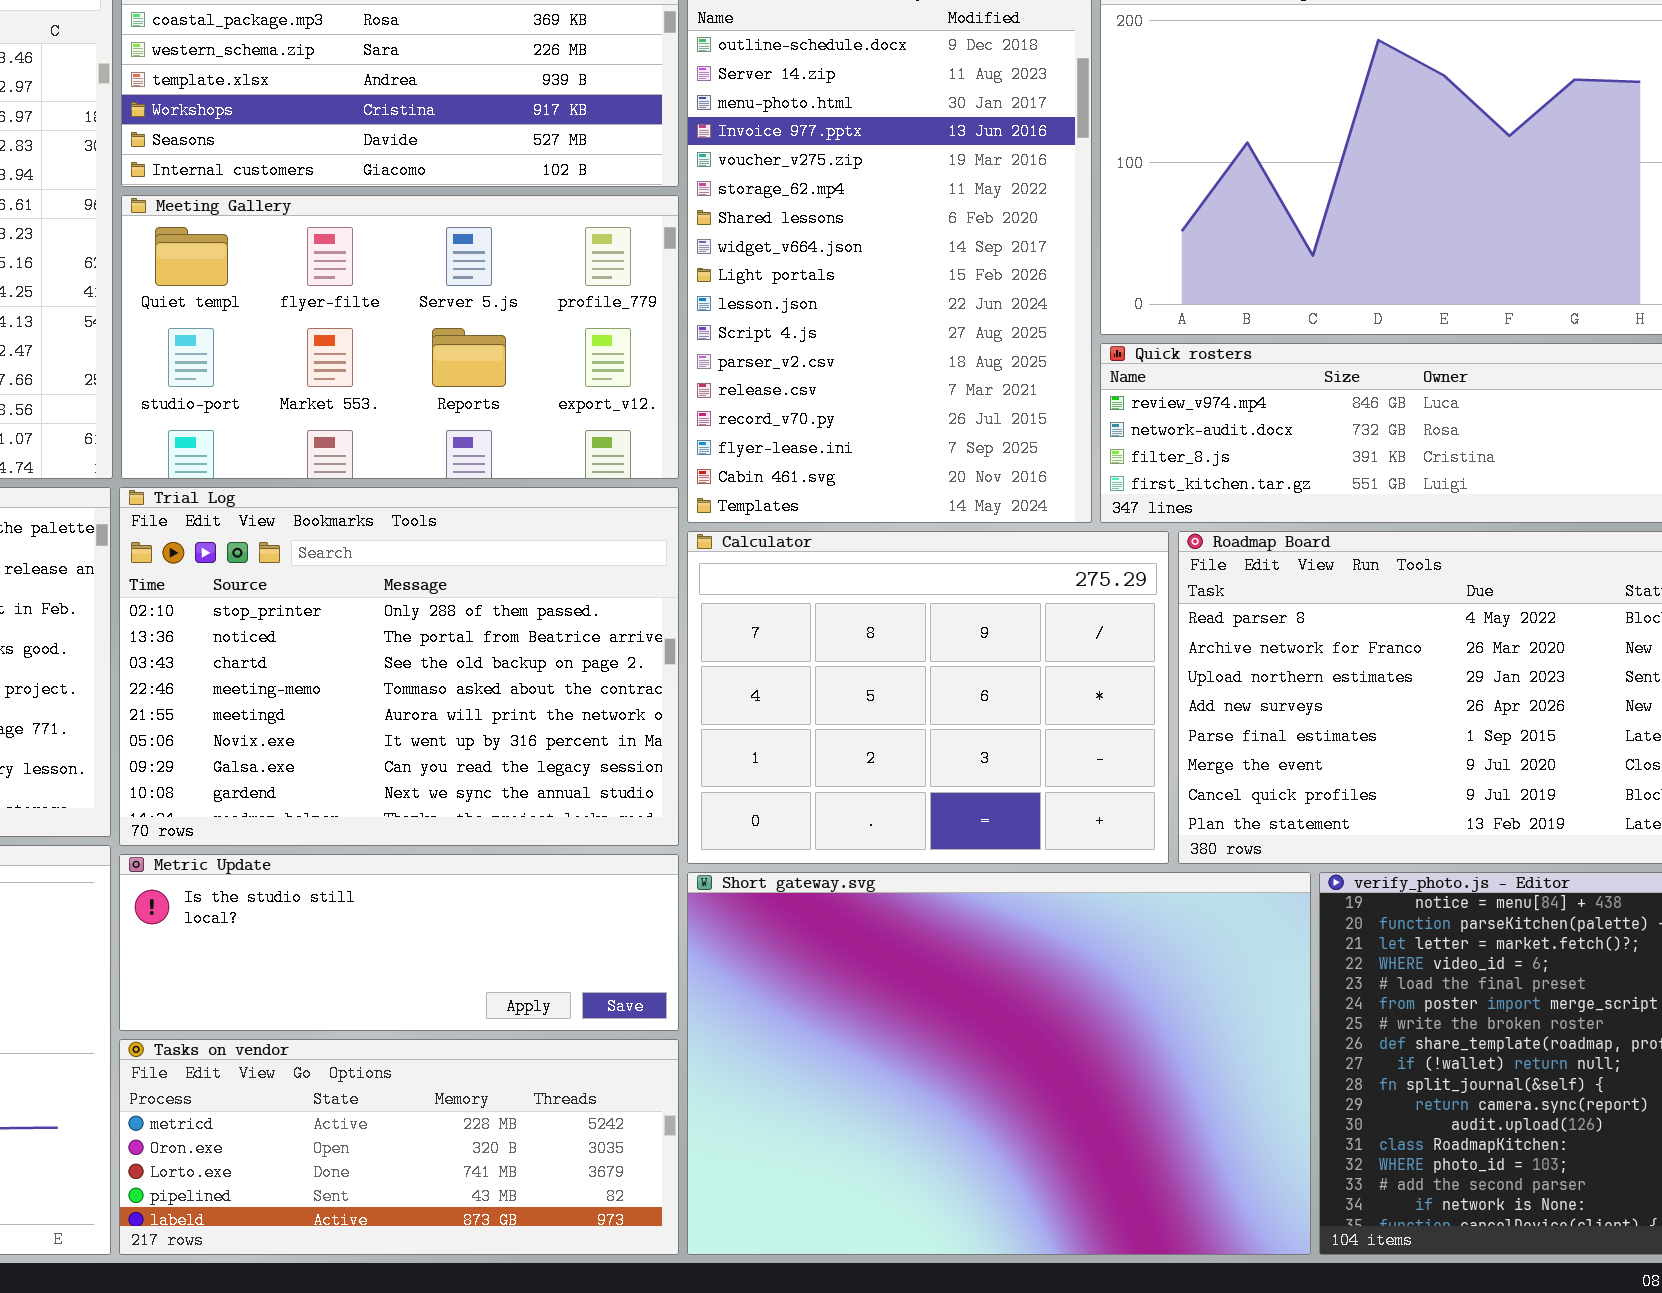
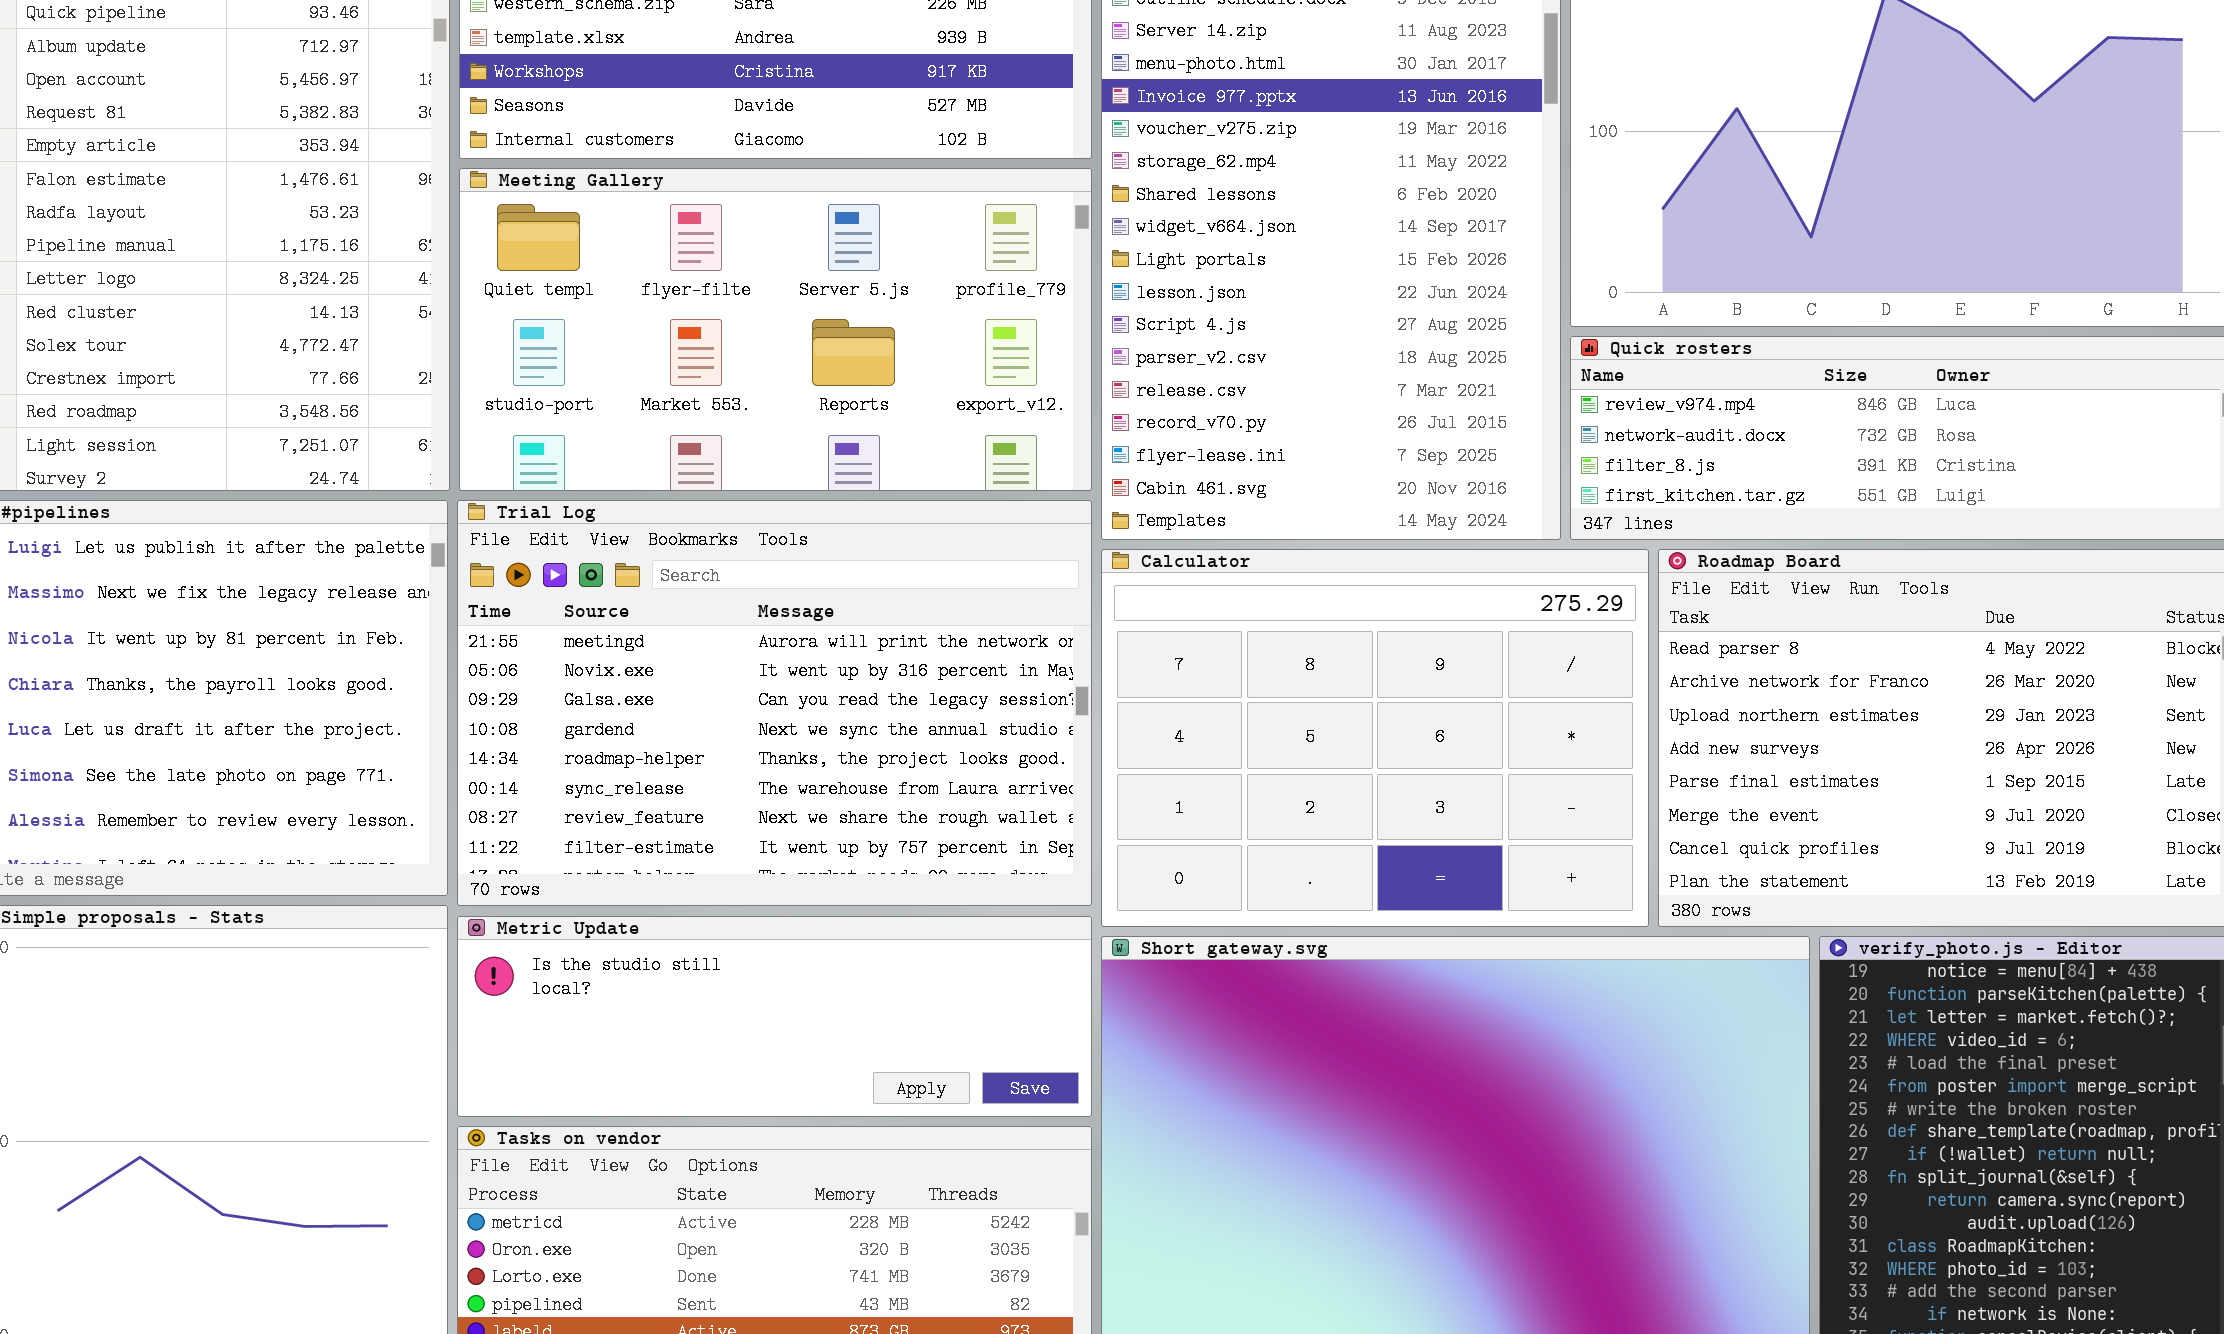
Trial Log: [119,487,679,846] -> [457,500,1092,906], scrolled down 4 rows

